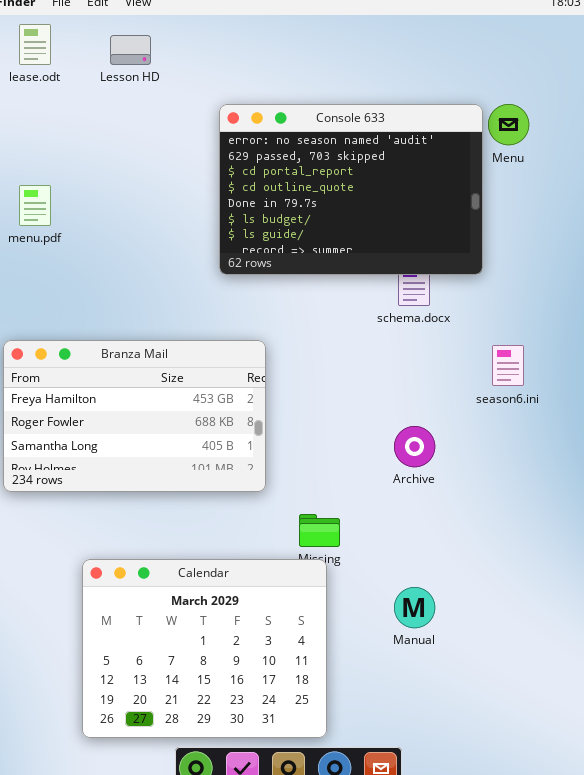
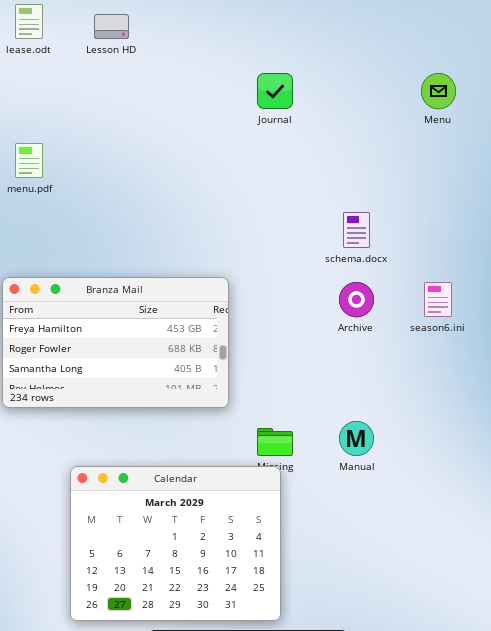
Console 633: [219,104,483,275] -> none, closed
Archive: [394,426,435,467] -> [339,282,374,317], moved
Manual: [394,587,435,628] -> [339,421,374,456], moved

